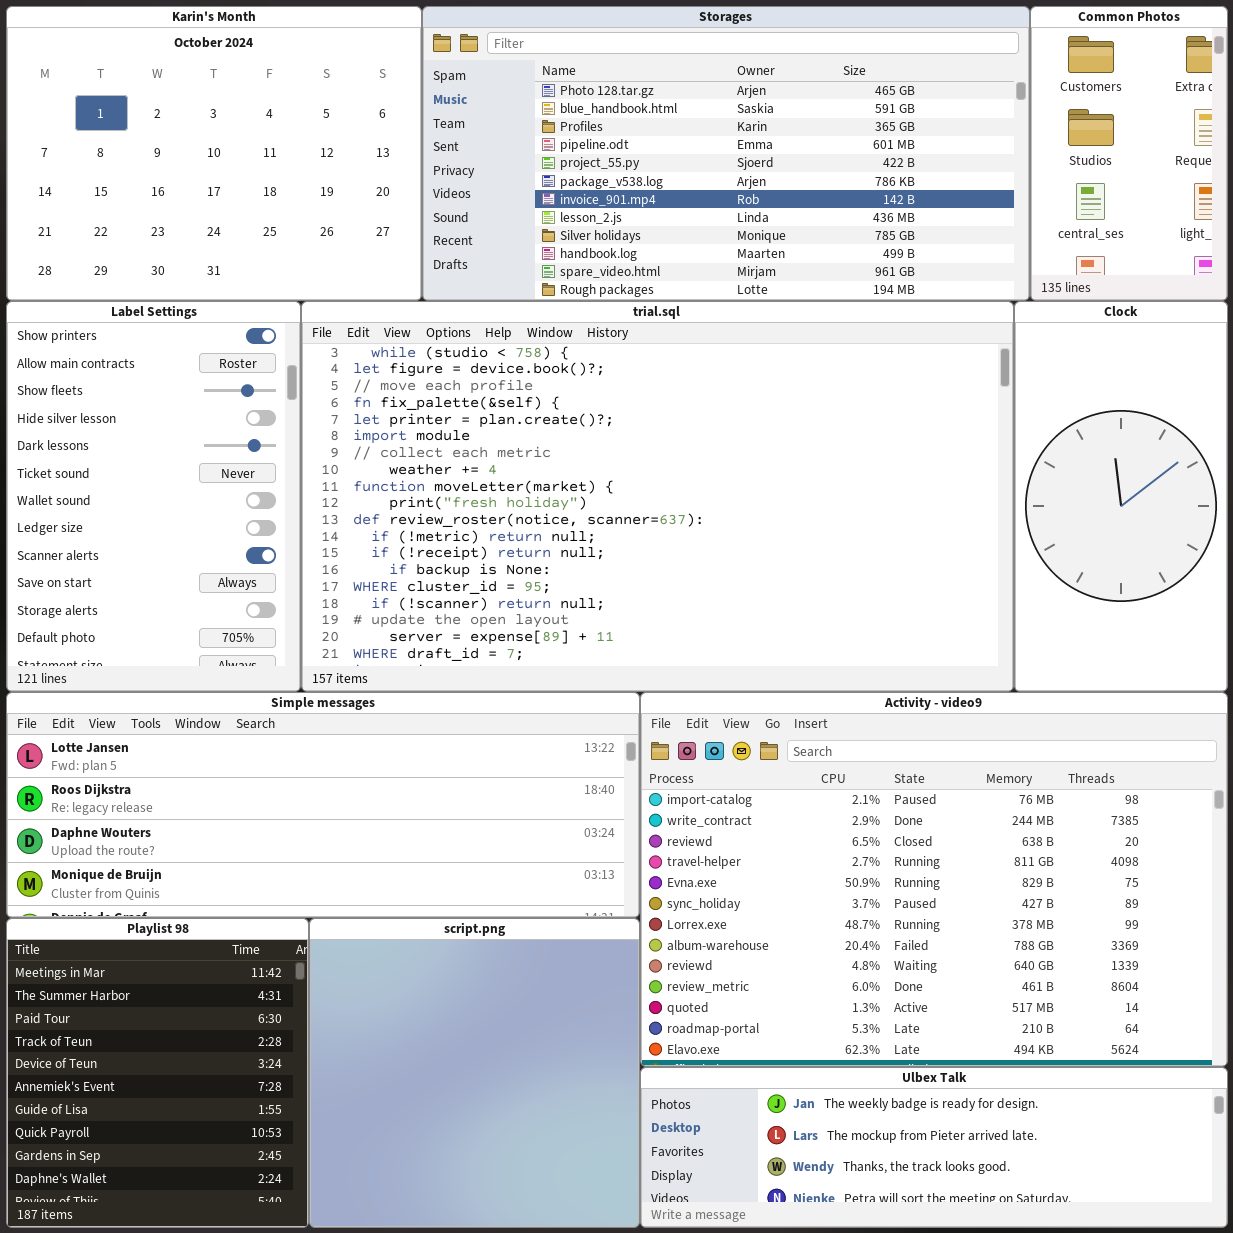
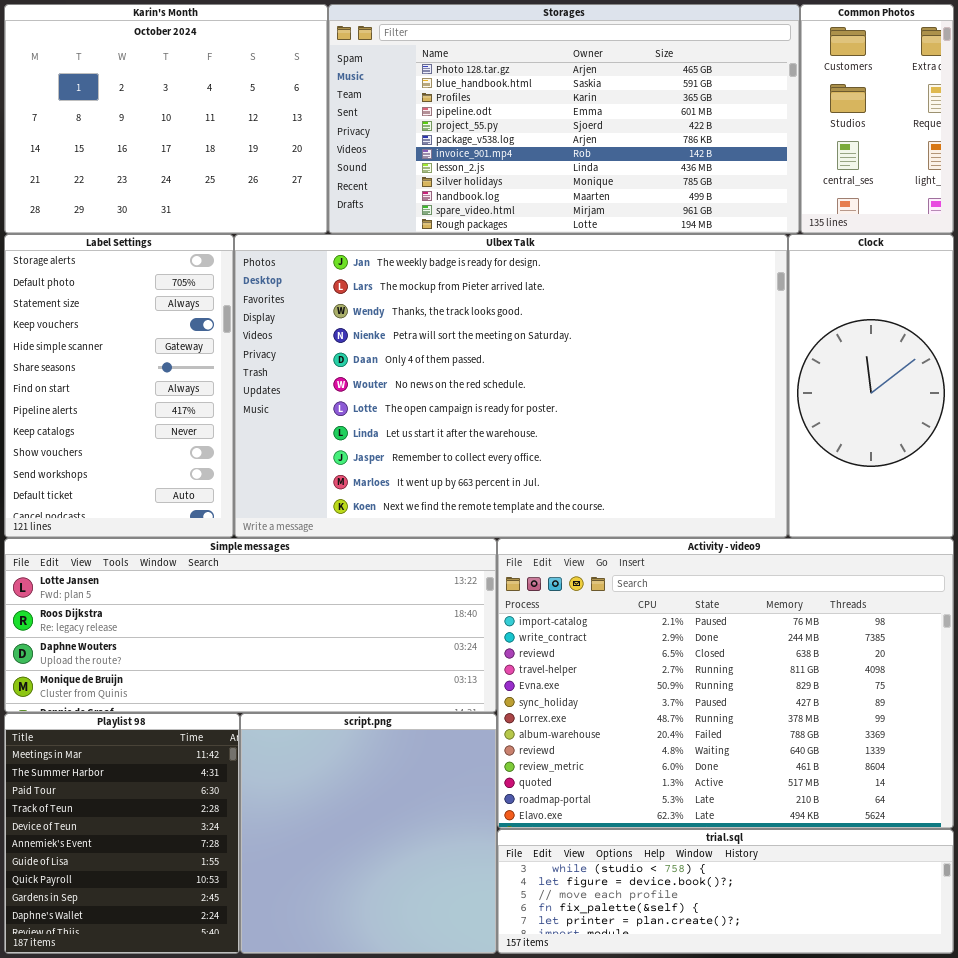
Label Settings: [6,301,301,692] -> [4,234,234,538], scrolled down 10 rows
trial.sql: [301,301,1014,692] -> [497,829,954,954], moved, resized
Ulbex Talk: [640,1067,1228,1228] -> [234,234,788,538], moved, resized

